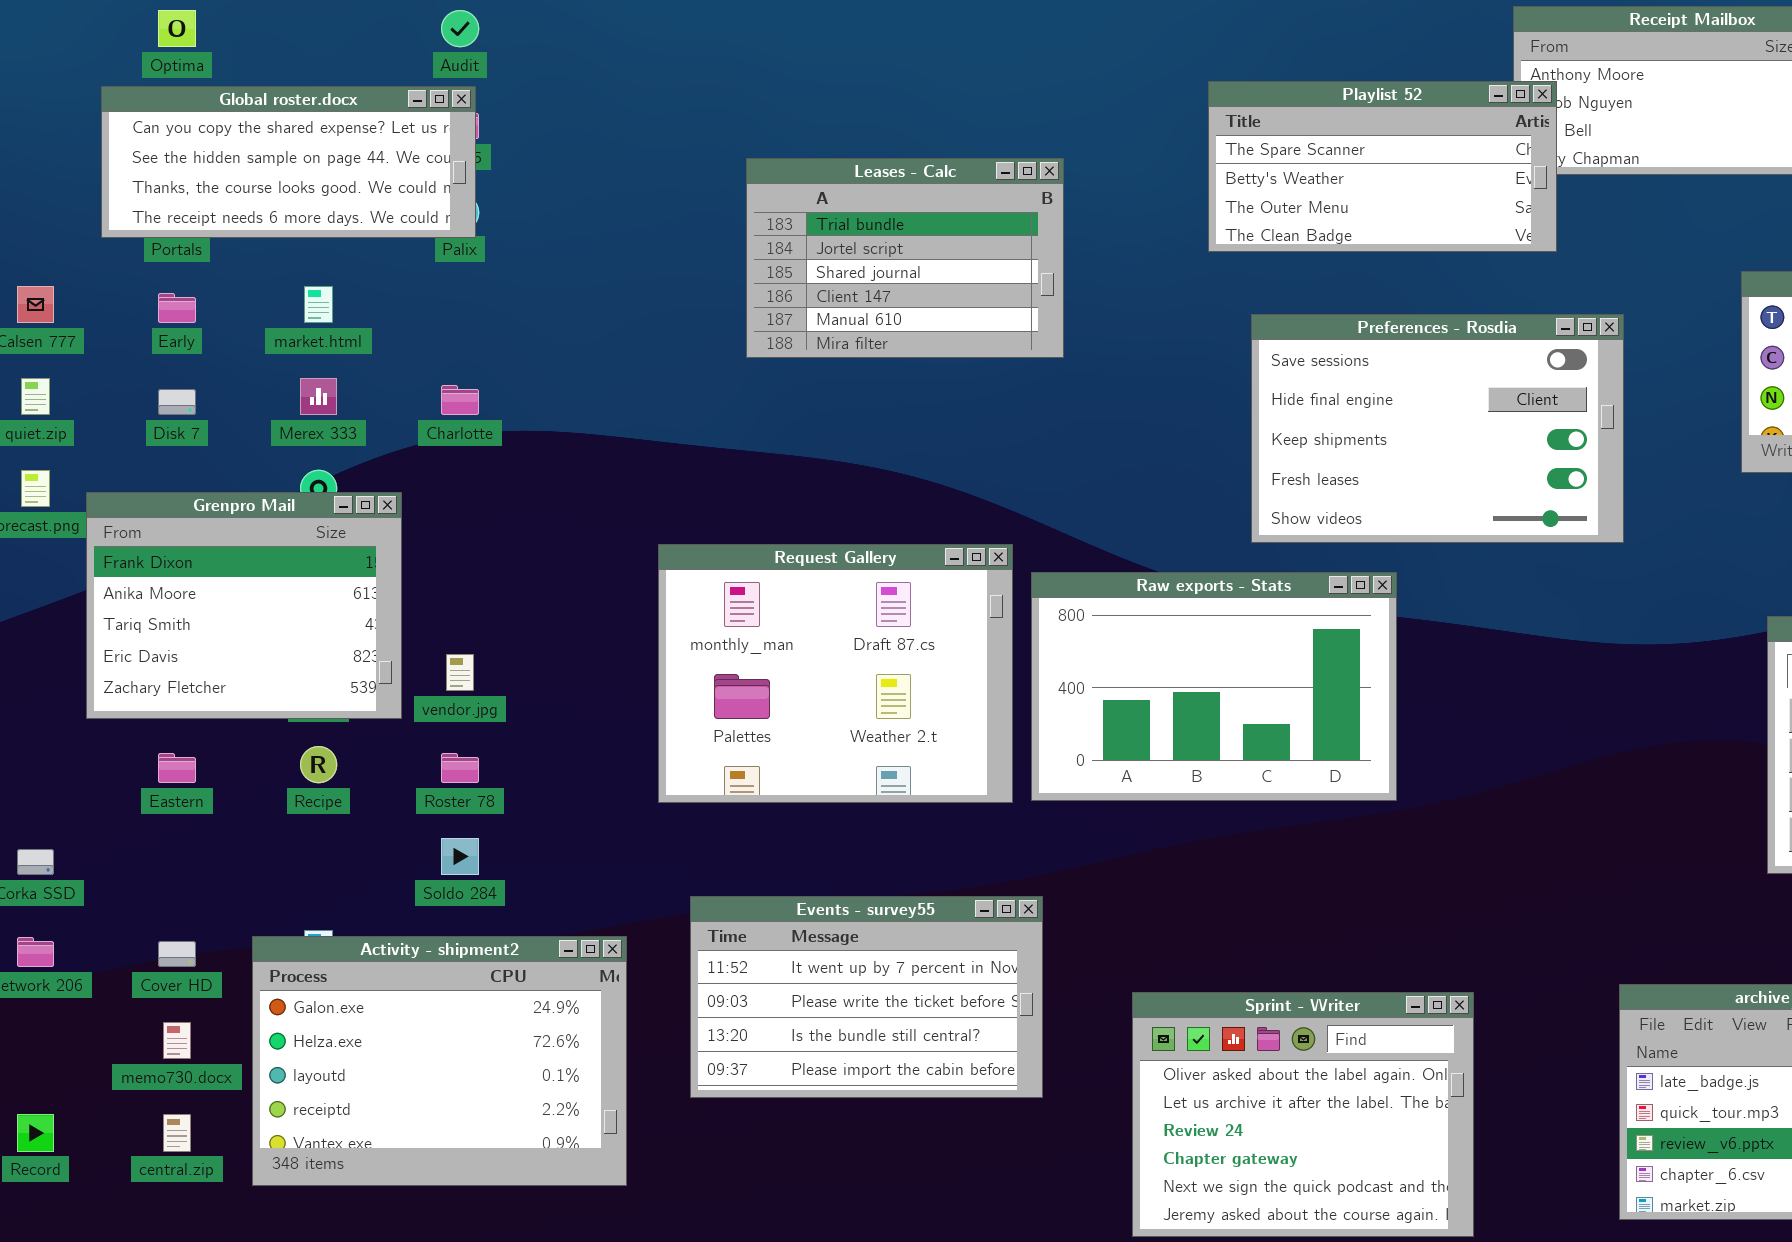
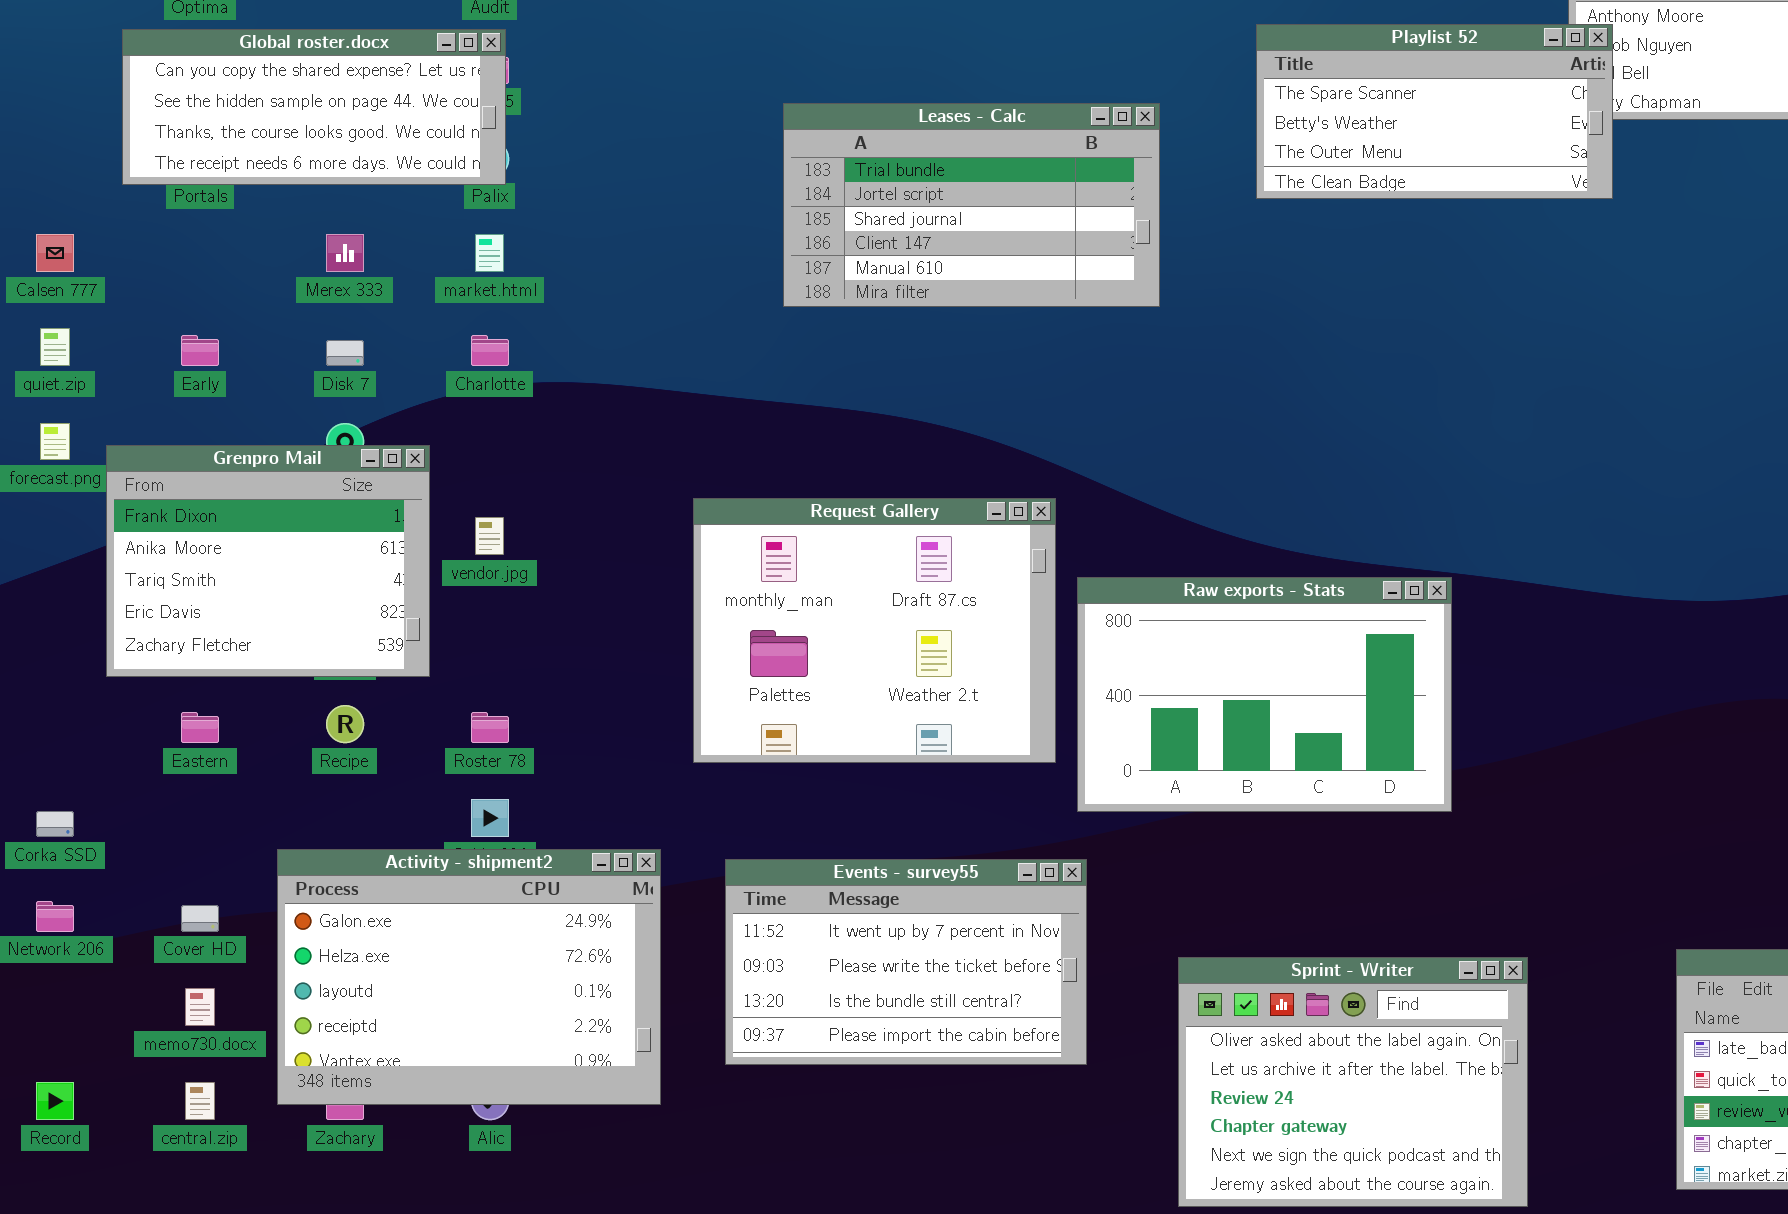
Leases - Calc: [746,158,1064,358] -> [783,103,1160,307], resized
market.html: [304,286,333,323] -> [475,234,504,272], moved
Early: [158,293,196,323] -> [181,335,219,366], moved
Preferences - Rosdia: [1251,314,1624,543] -> none, closed
Merex 333: [300,378,337,415] -> [326,234,364,272], moved
Disk 7: [158,389,196,415] -> [326,340,364,366], moved
Raw exports - Stats: [1031,572,1397,801] -> [1077,577,1452,812], moved
vendor.jpg: [446,654,474,691] -> [475,517,504,555], moved
Activity - shipment2: [252,936,627,1186] -> [277,849,661,1105], moved

